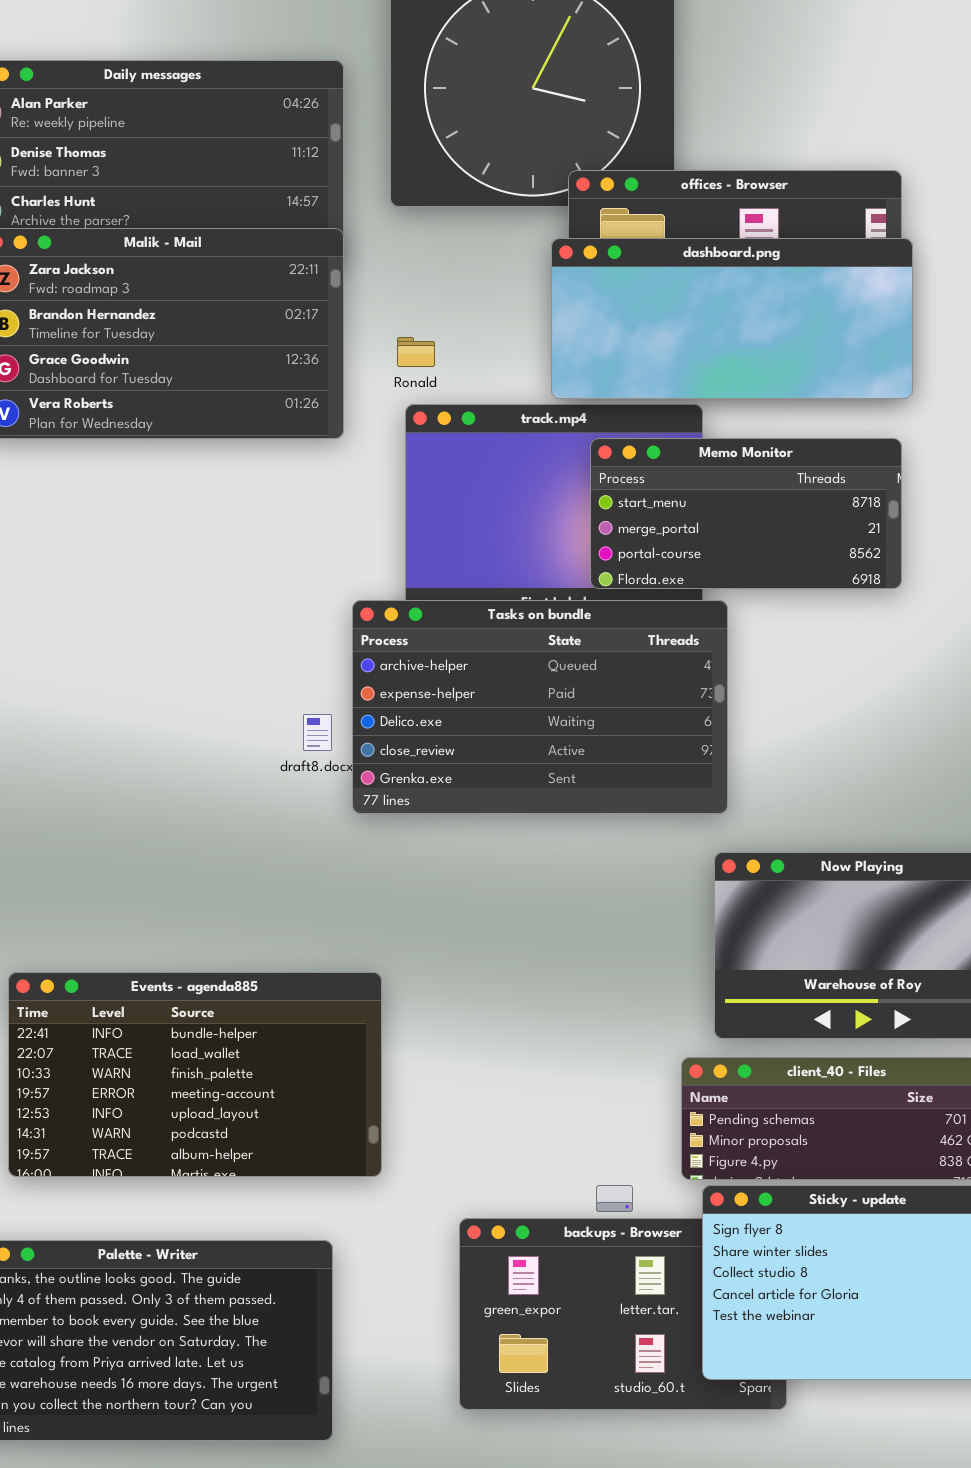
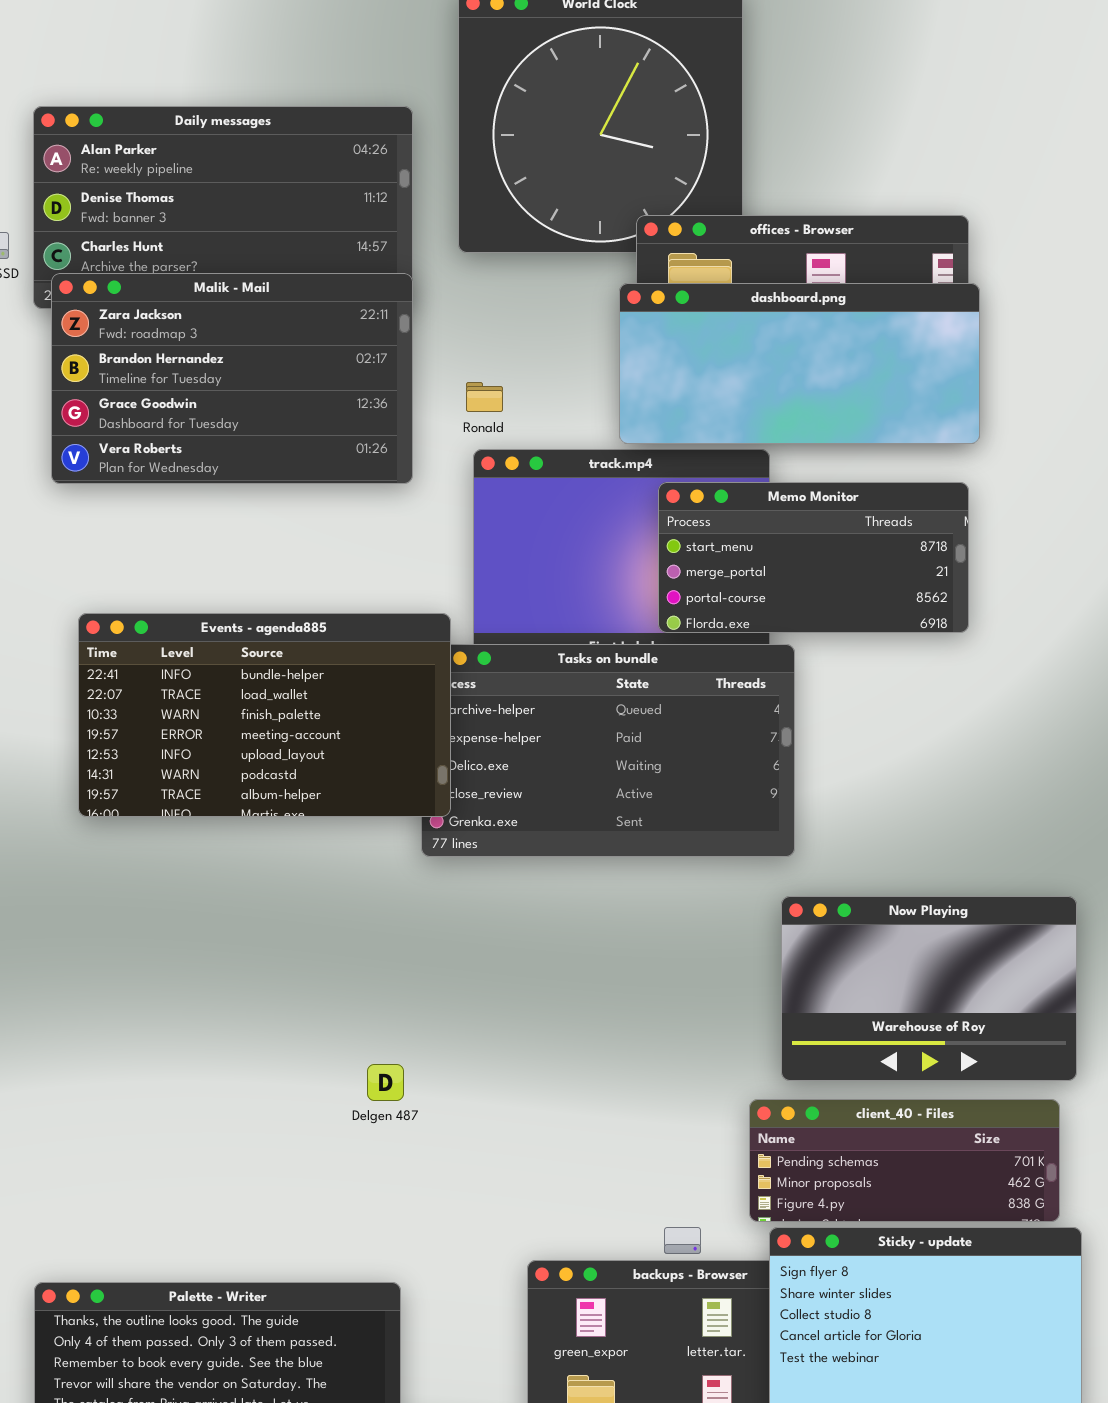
Events - agenda885: [8,972,382,1177] -> [78,613,451,817], moved

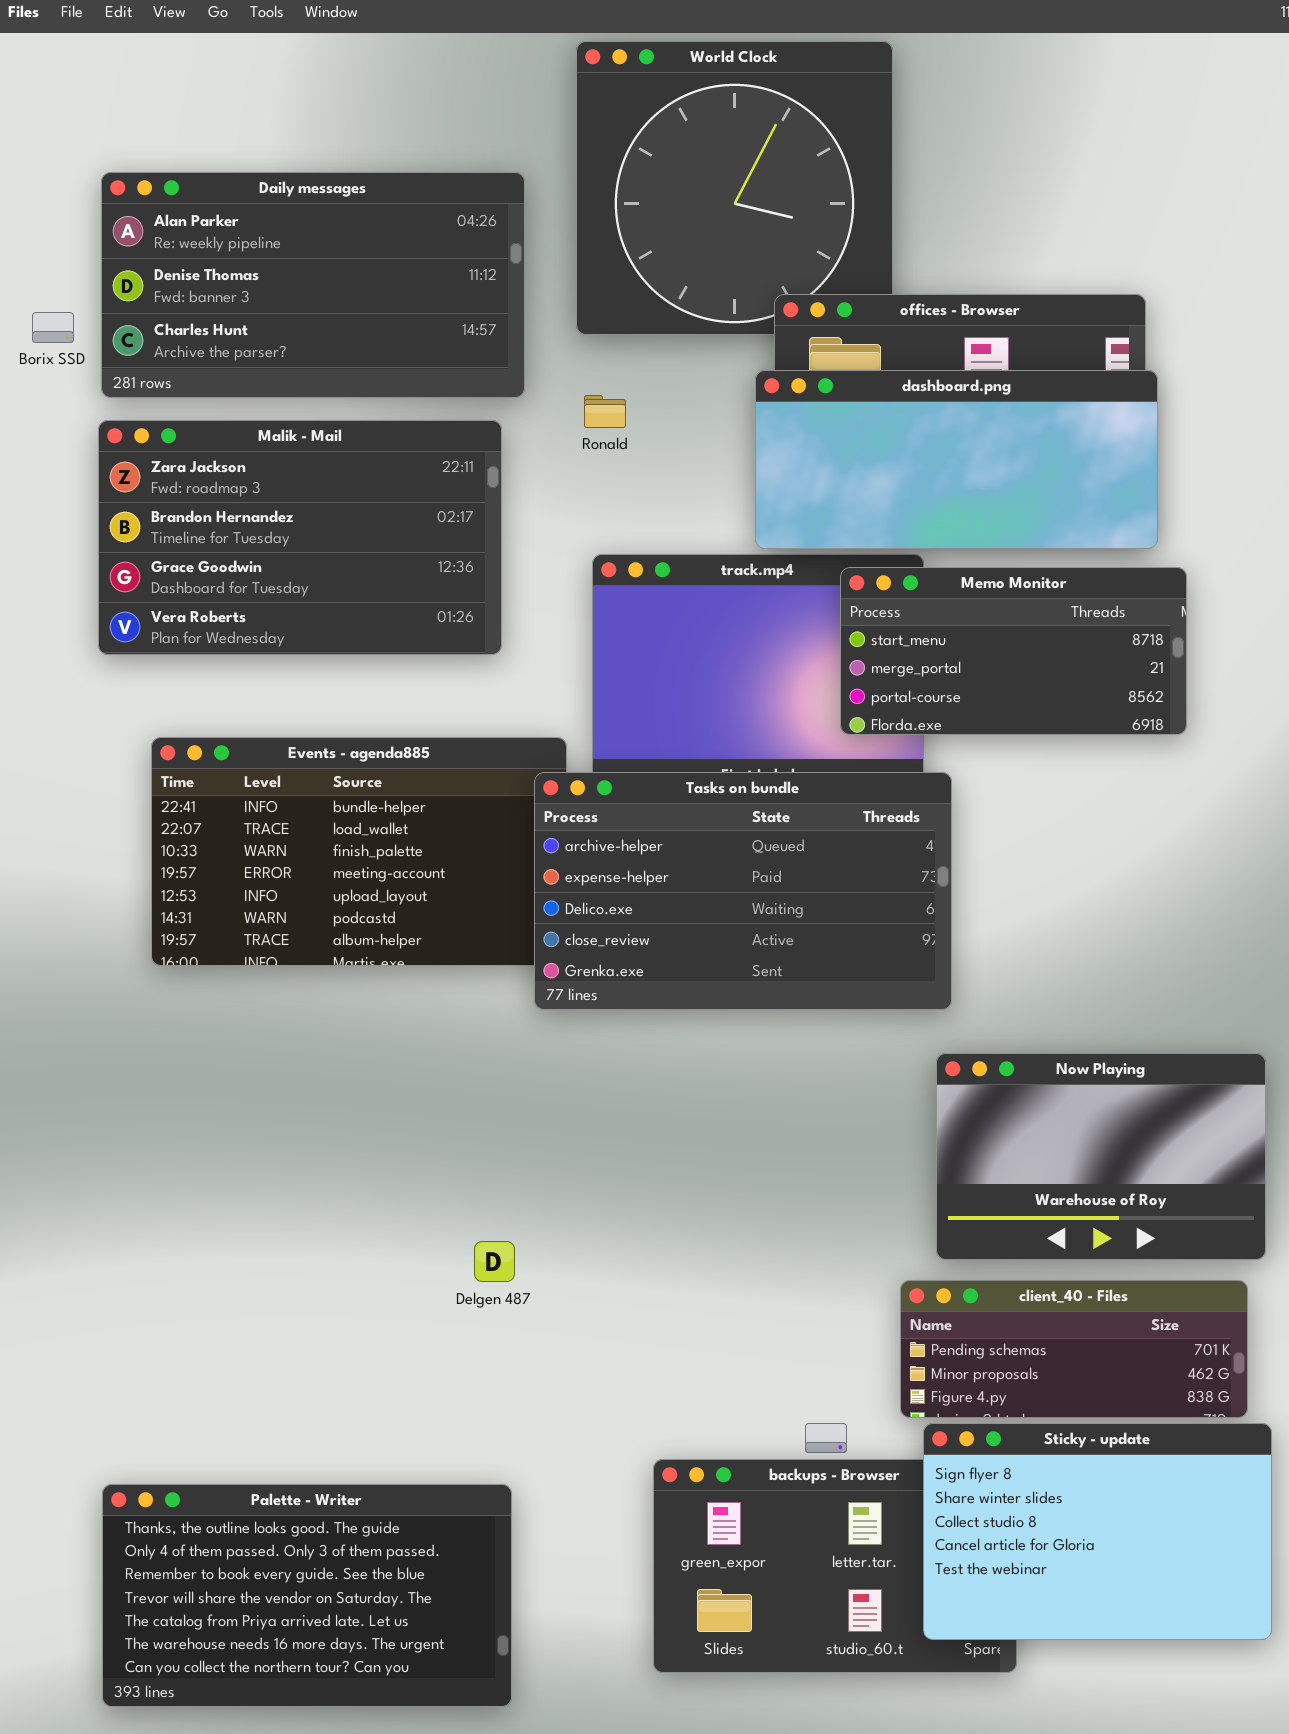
Malik - Mail: [51,273,413,484] -> [98,420,502,655], moved
Ronald: [466,382,503,412] -> [584,395,626,428], moved
Memo Monitor: [658,482,969,633] -> [840,567,1187,735], moved
Tasks on bundle: [421,644,795,857] -> [534,772,952,1010], raised

